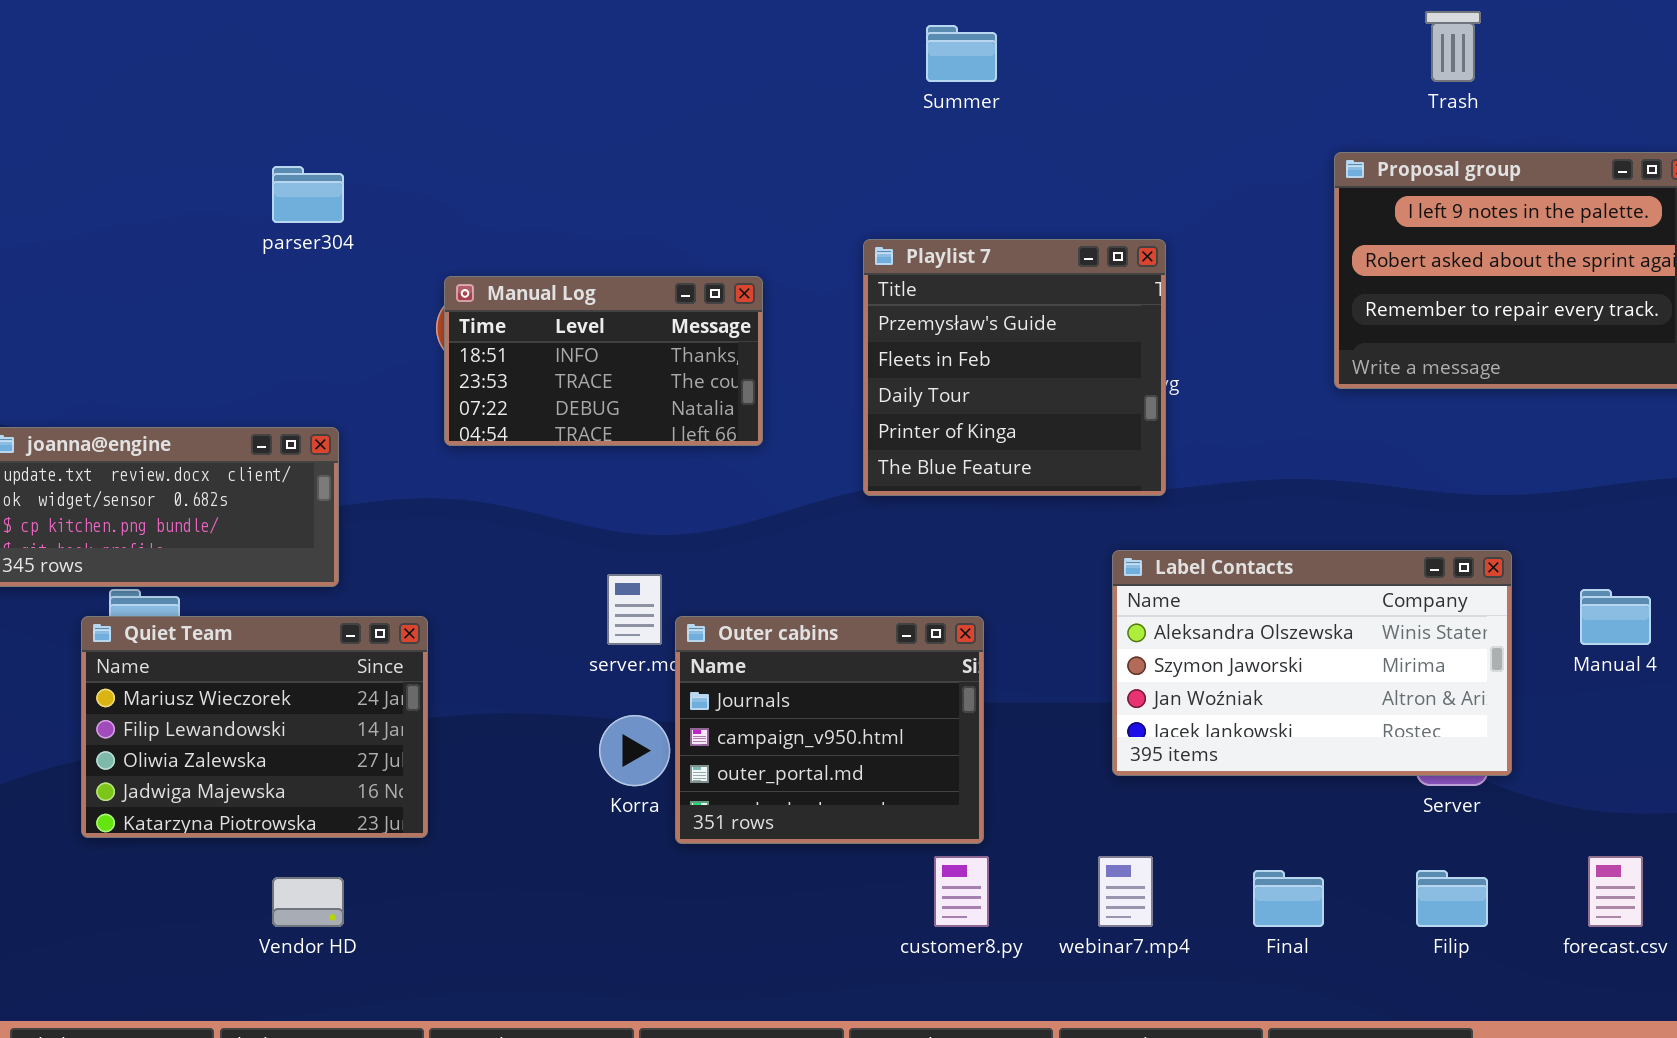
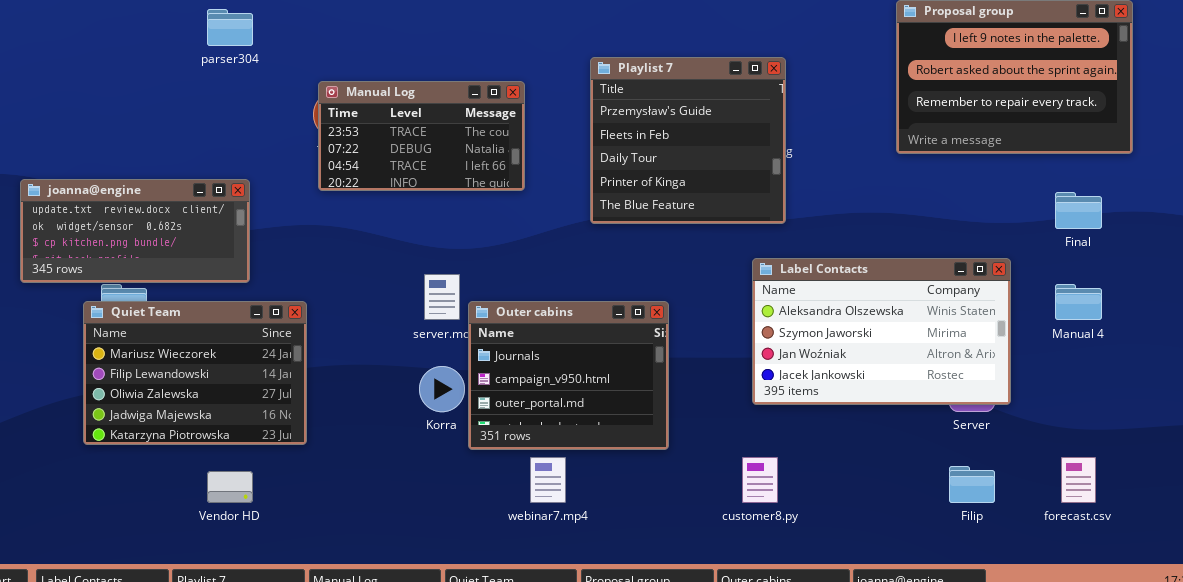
Manual Log: [444,276,763,446] -> [318,81,525,191], scrolled down 1 row
customer8.py: [934,856,989,927] -> [742,457,778,503], moved
webinar7.mp4: [1098,856,1153,927] -> [530,457,566,503], moved
Final: [1253,870,1324,927] -> [1055,192,1102,229], moved

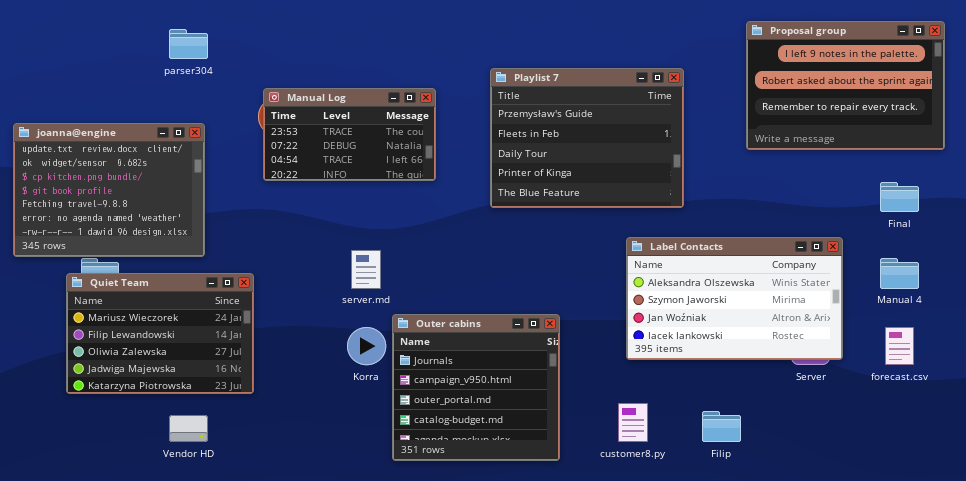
Playlist 7: [590,57,786,224] -> [490,68,684,208], resized
joanna@engine: [20,179,250,283] -> [13,123,205,257], resized
Outer cabins: [468,301,669,450] -> [392,314,560,461], moved, resized
forecast.csv: [1061,457,1096,503] -> [885,327,914,365], moved
Filip: [949,466,995,503] -> [702,411,741,442], moved

